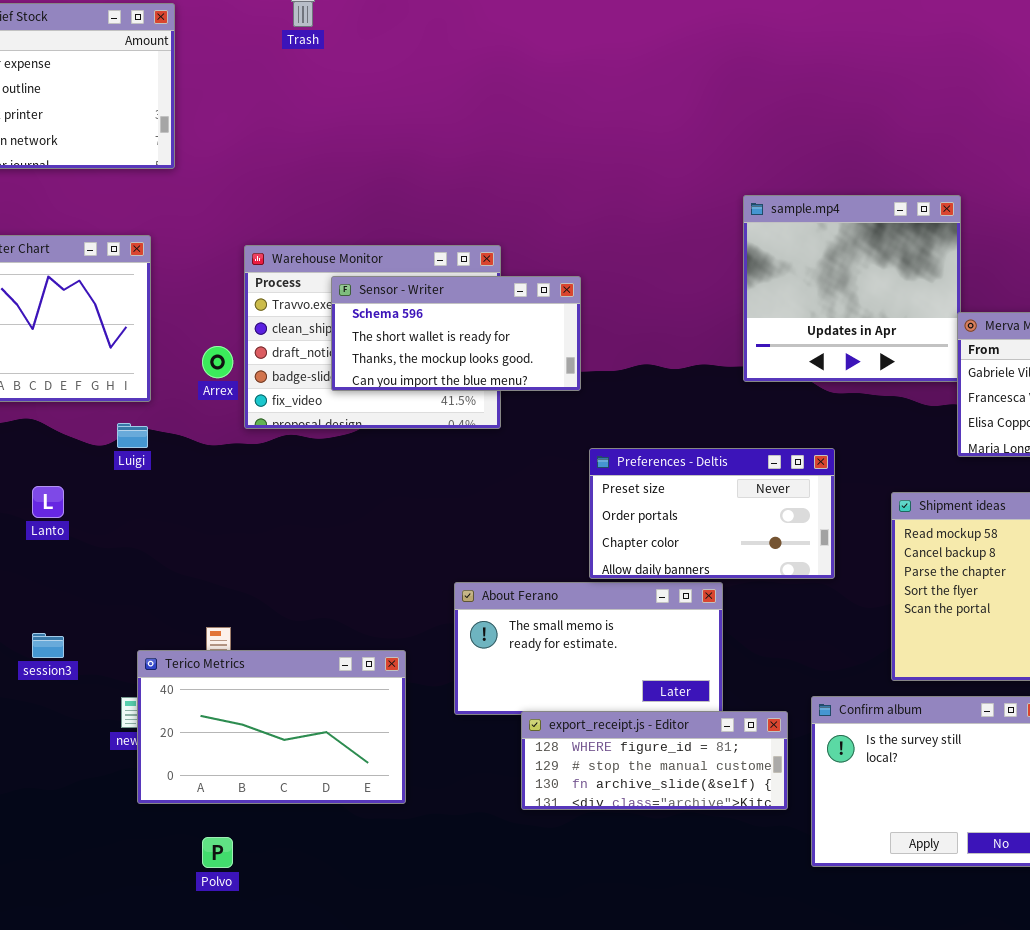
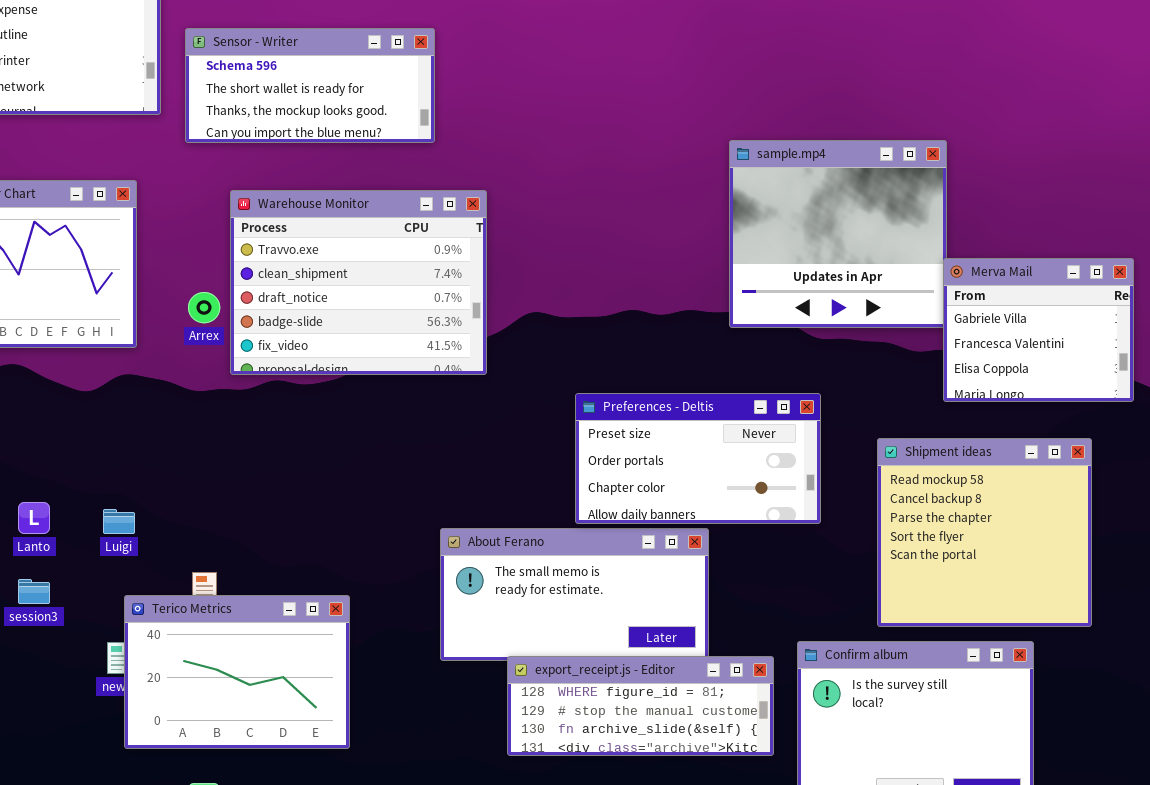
Sensor - Writer: [331,276,581,391] -> [185,28,435,143], moved
Luigi: [117,423,148,448] -> [103,509,135,534], moved
Lanto: [32,486,64,518] -> [18,502,50,534], moved
Terico Metrics: [137,650,406,804] -> [124,595,350,749], resized

